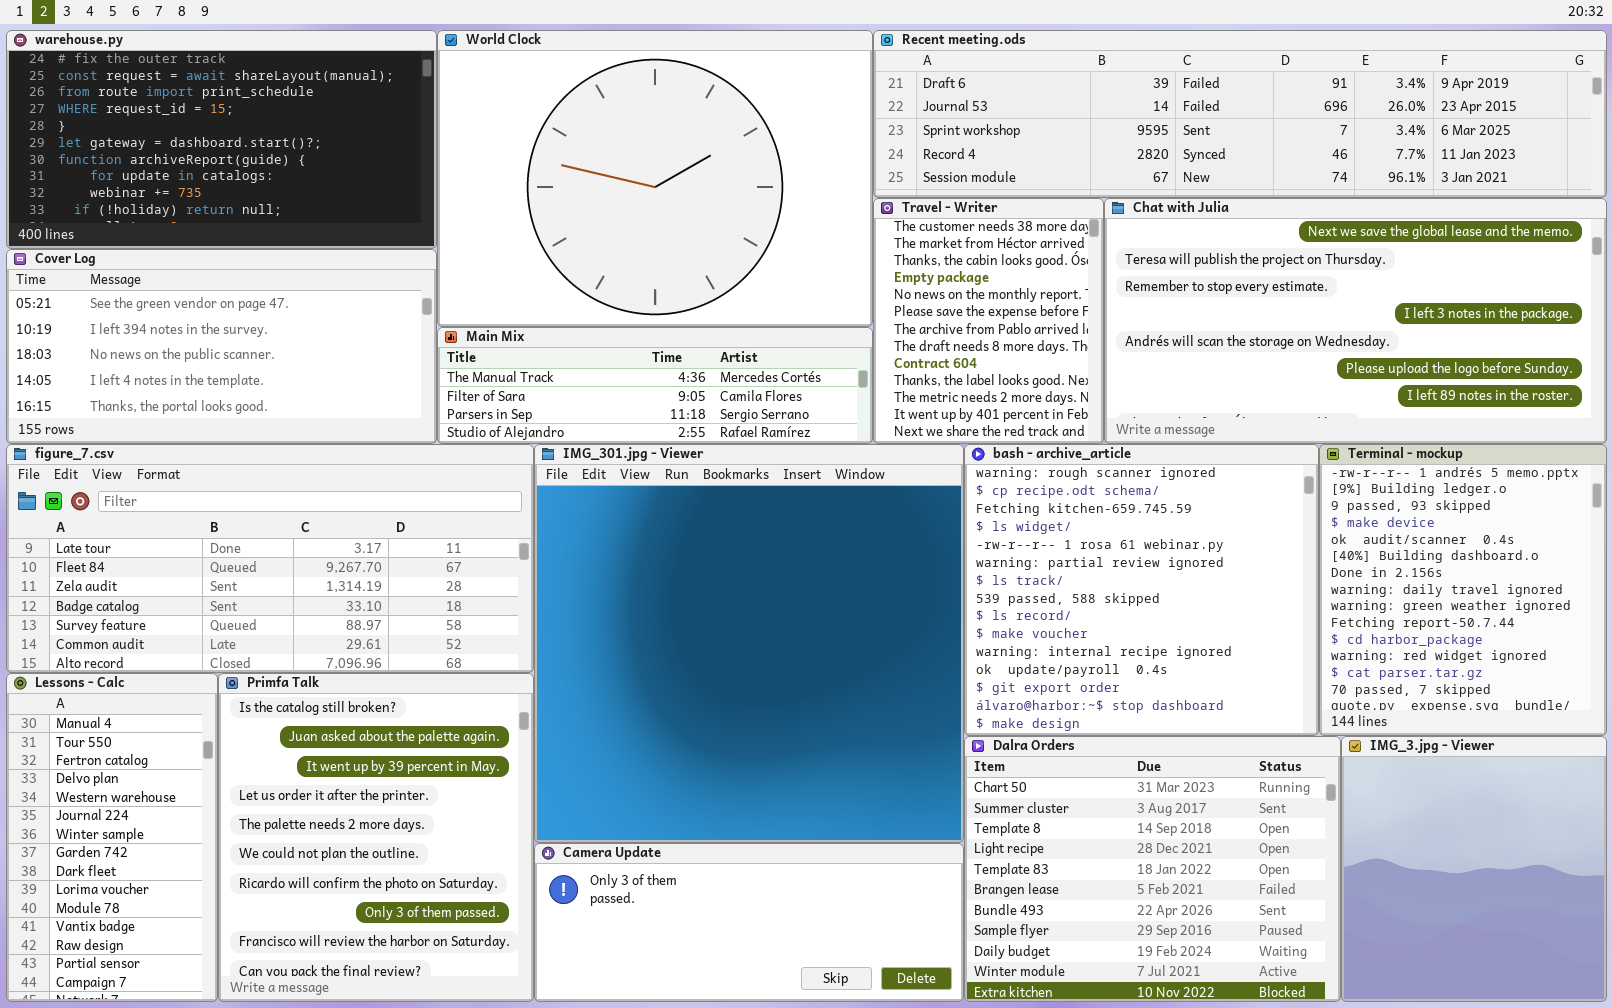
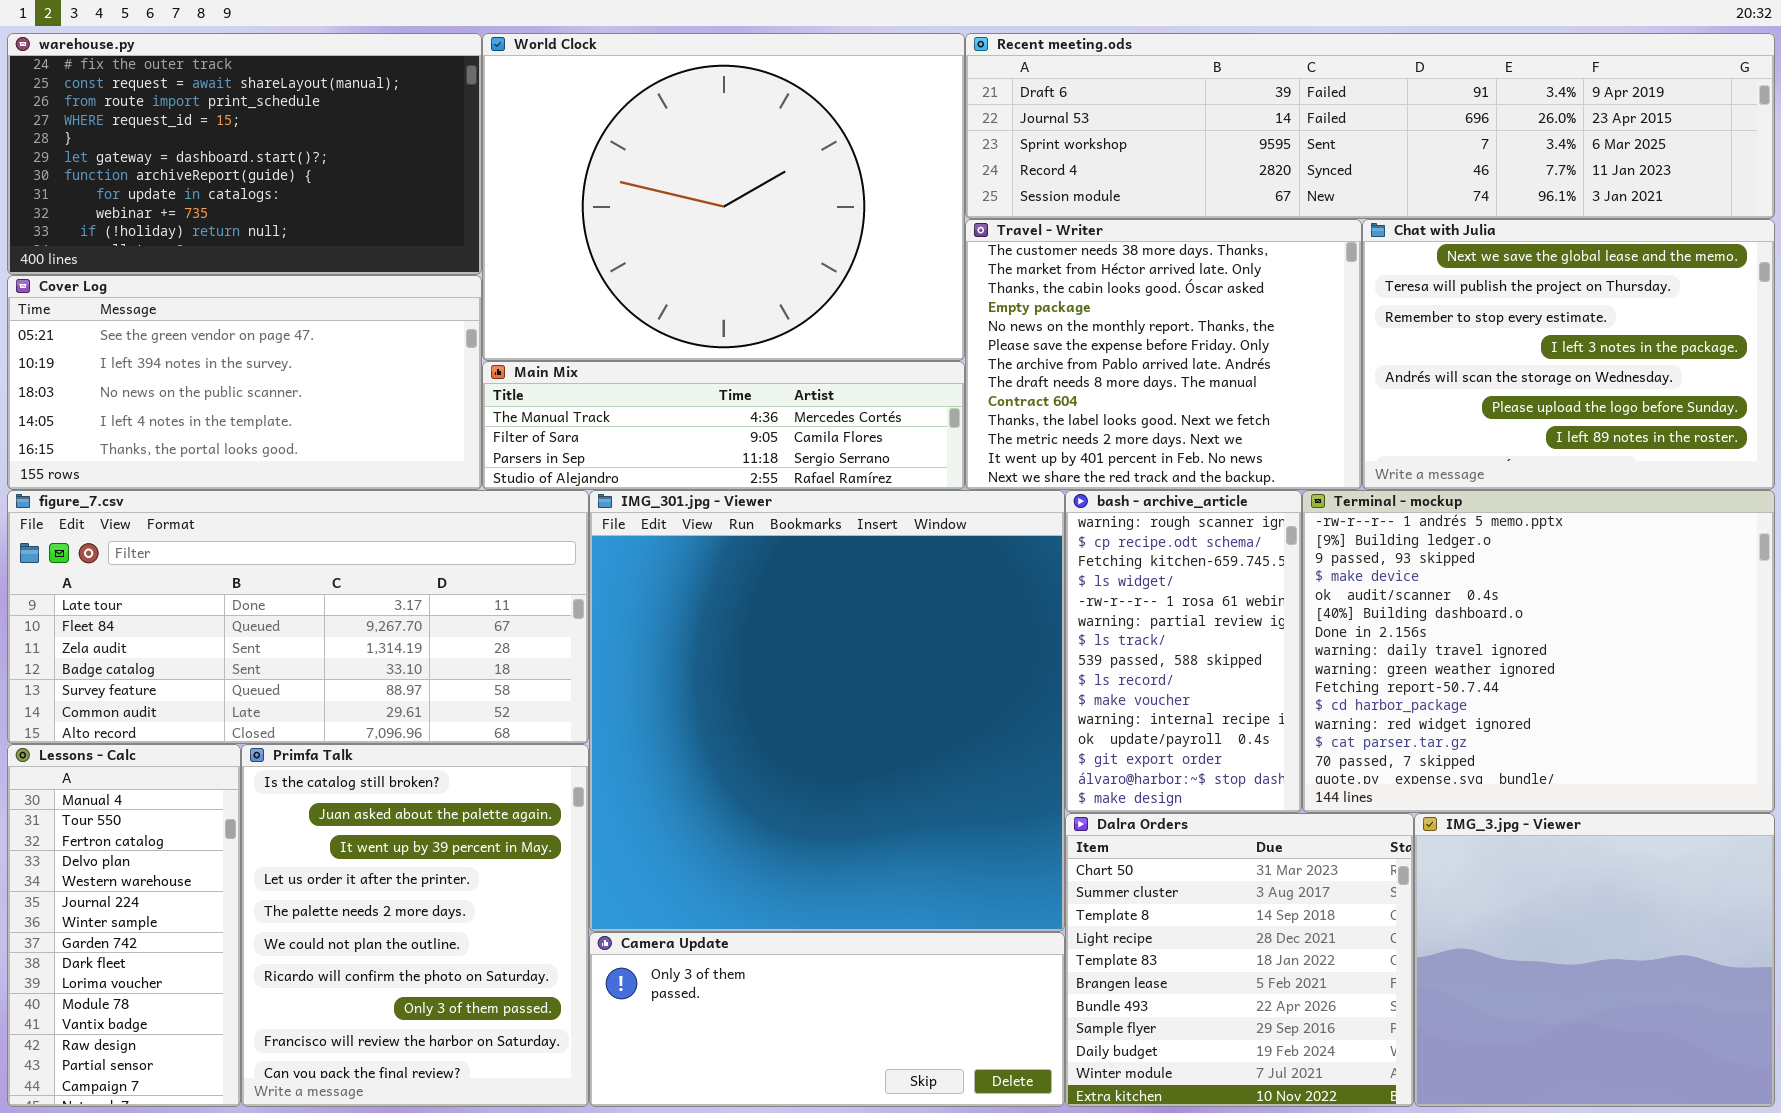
Travel - Writer: [873,198,1104,444] -> [965,219,1362,490], resized
Chat with Julia: [1104,198,1607,444] -> [1362,219,1775,490], resized
bash - archive_article: [964,444,1319,736] -> [1065,490,1302,813], resized
Terminal - mockup: [1319,444,1607,736] -> [1302,490,1775,813], resized
Dalra Orders: [964,736,1341,1002] -> [1065,813,1414,1107], resized
IMG_3.jpg - Viewer: [1341,736,1607,1002] -> [1414,813,1775,1107], resized

